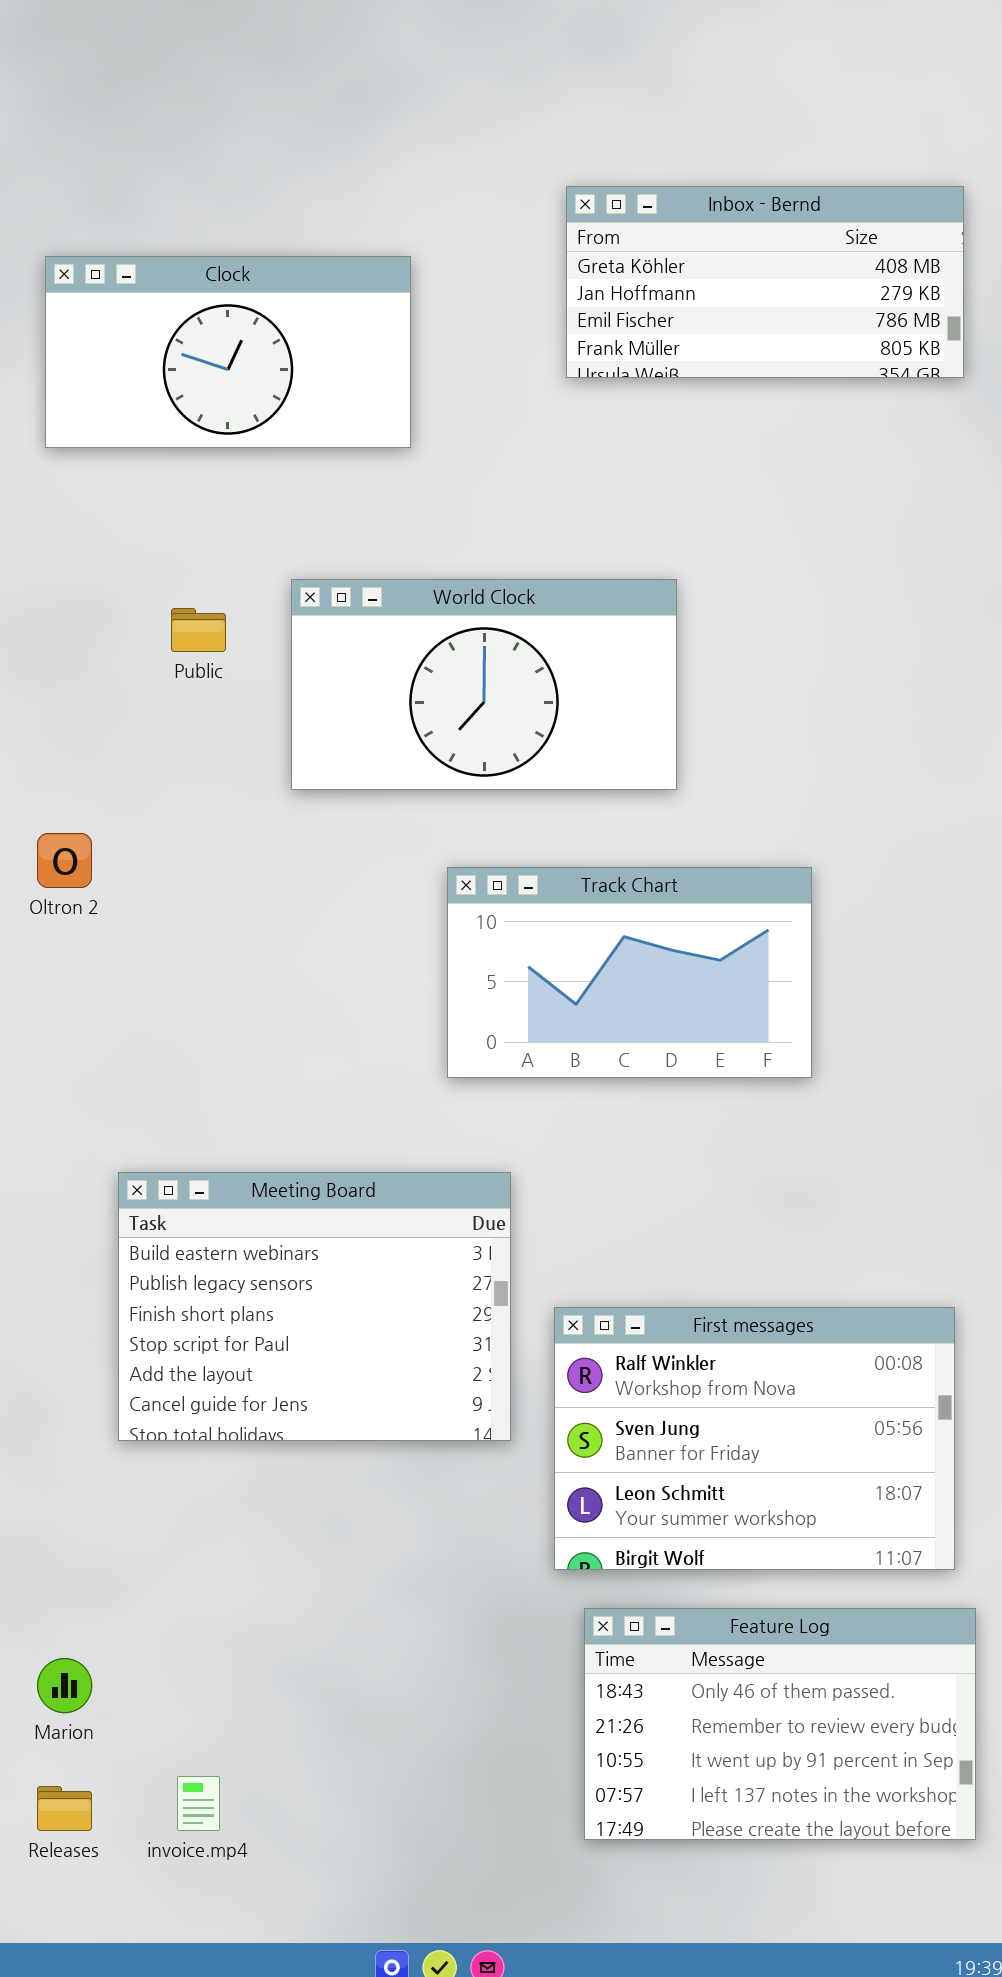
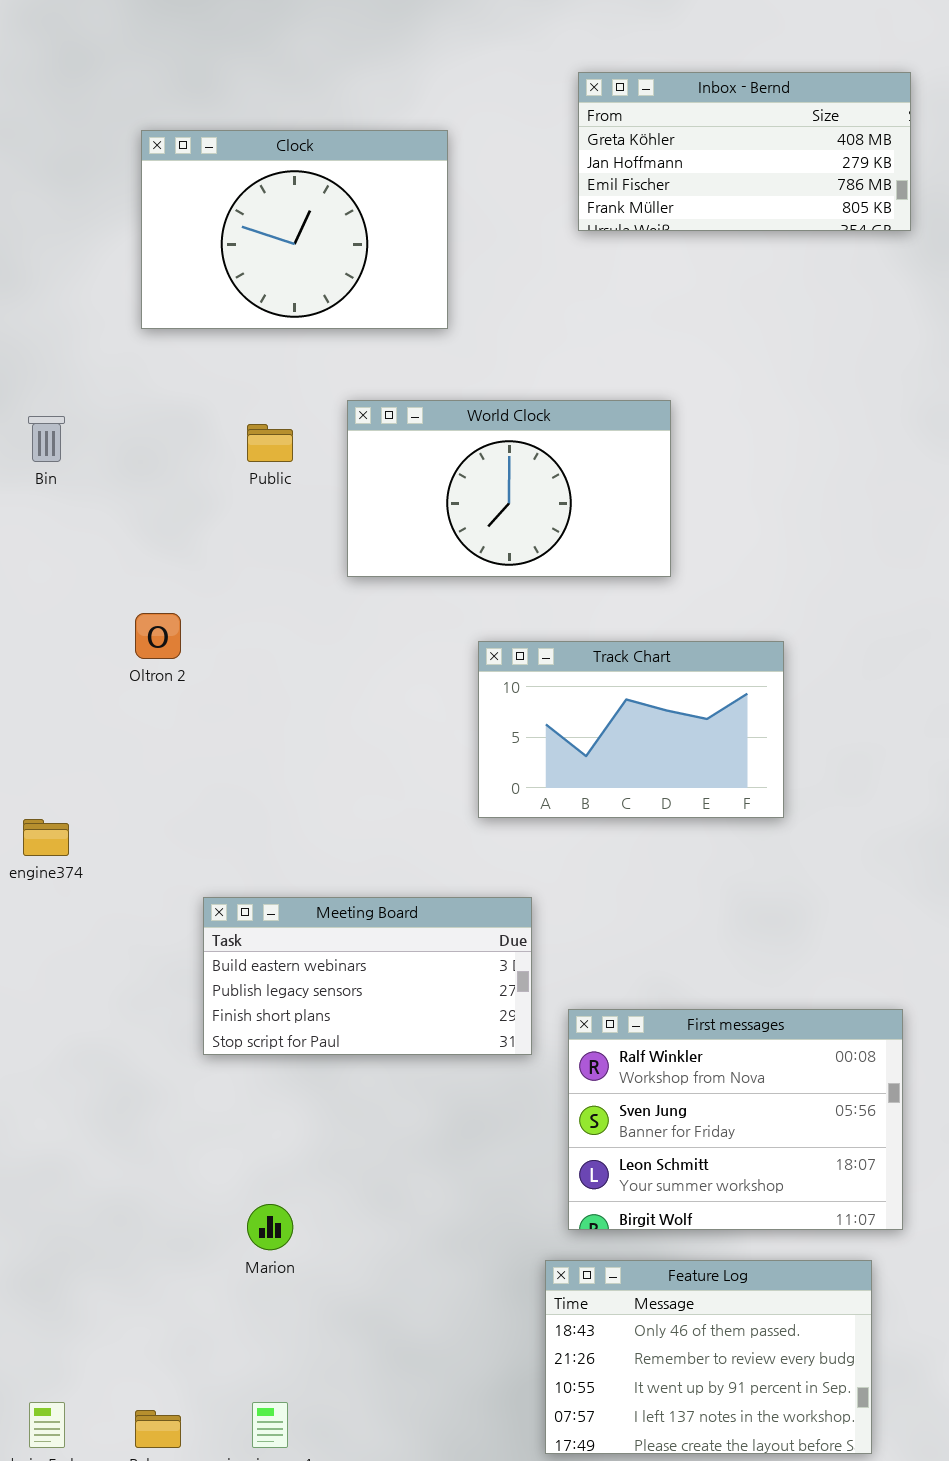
Clock: [45,256,411,448] -> [141,130,448,329], resized
Meeting Board: [118,1172,511,1441] -> [203,897,532,1055], resized
Feature Log: [584,1608,976,1840] -> [545,1260,872,1454], moved
Marion: [37,1658,92,1713] -> [247,1204,293,1250], moved

